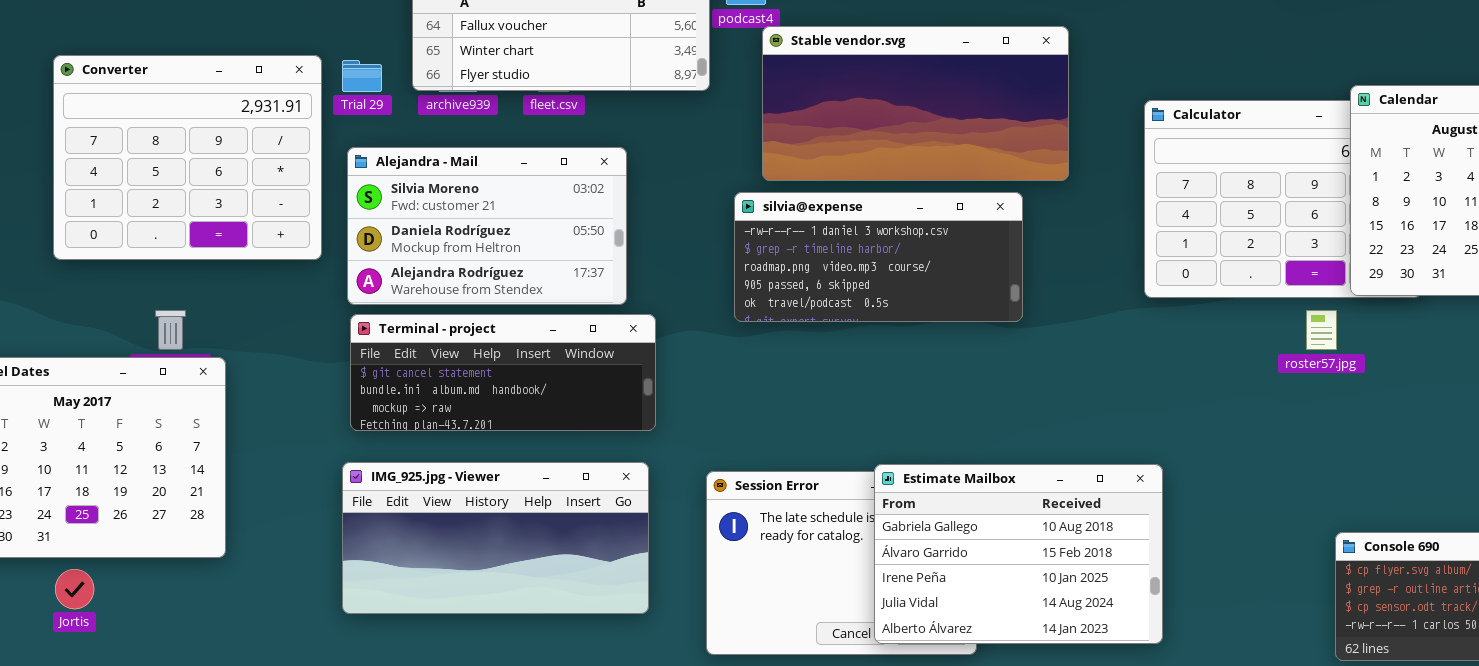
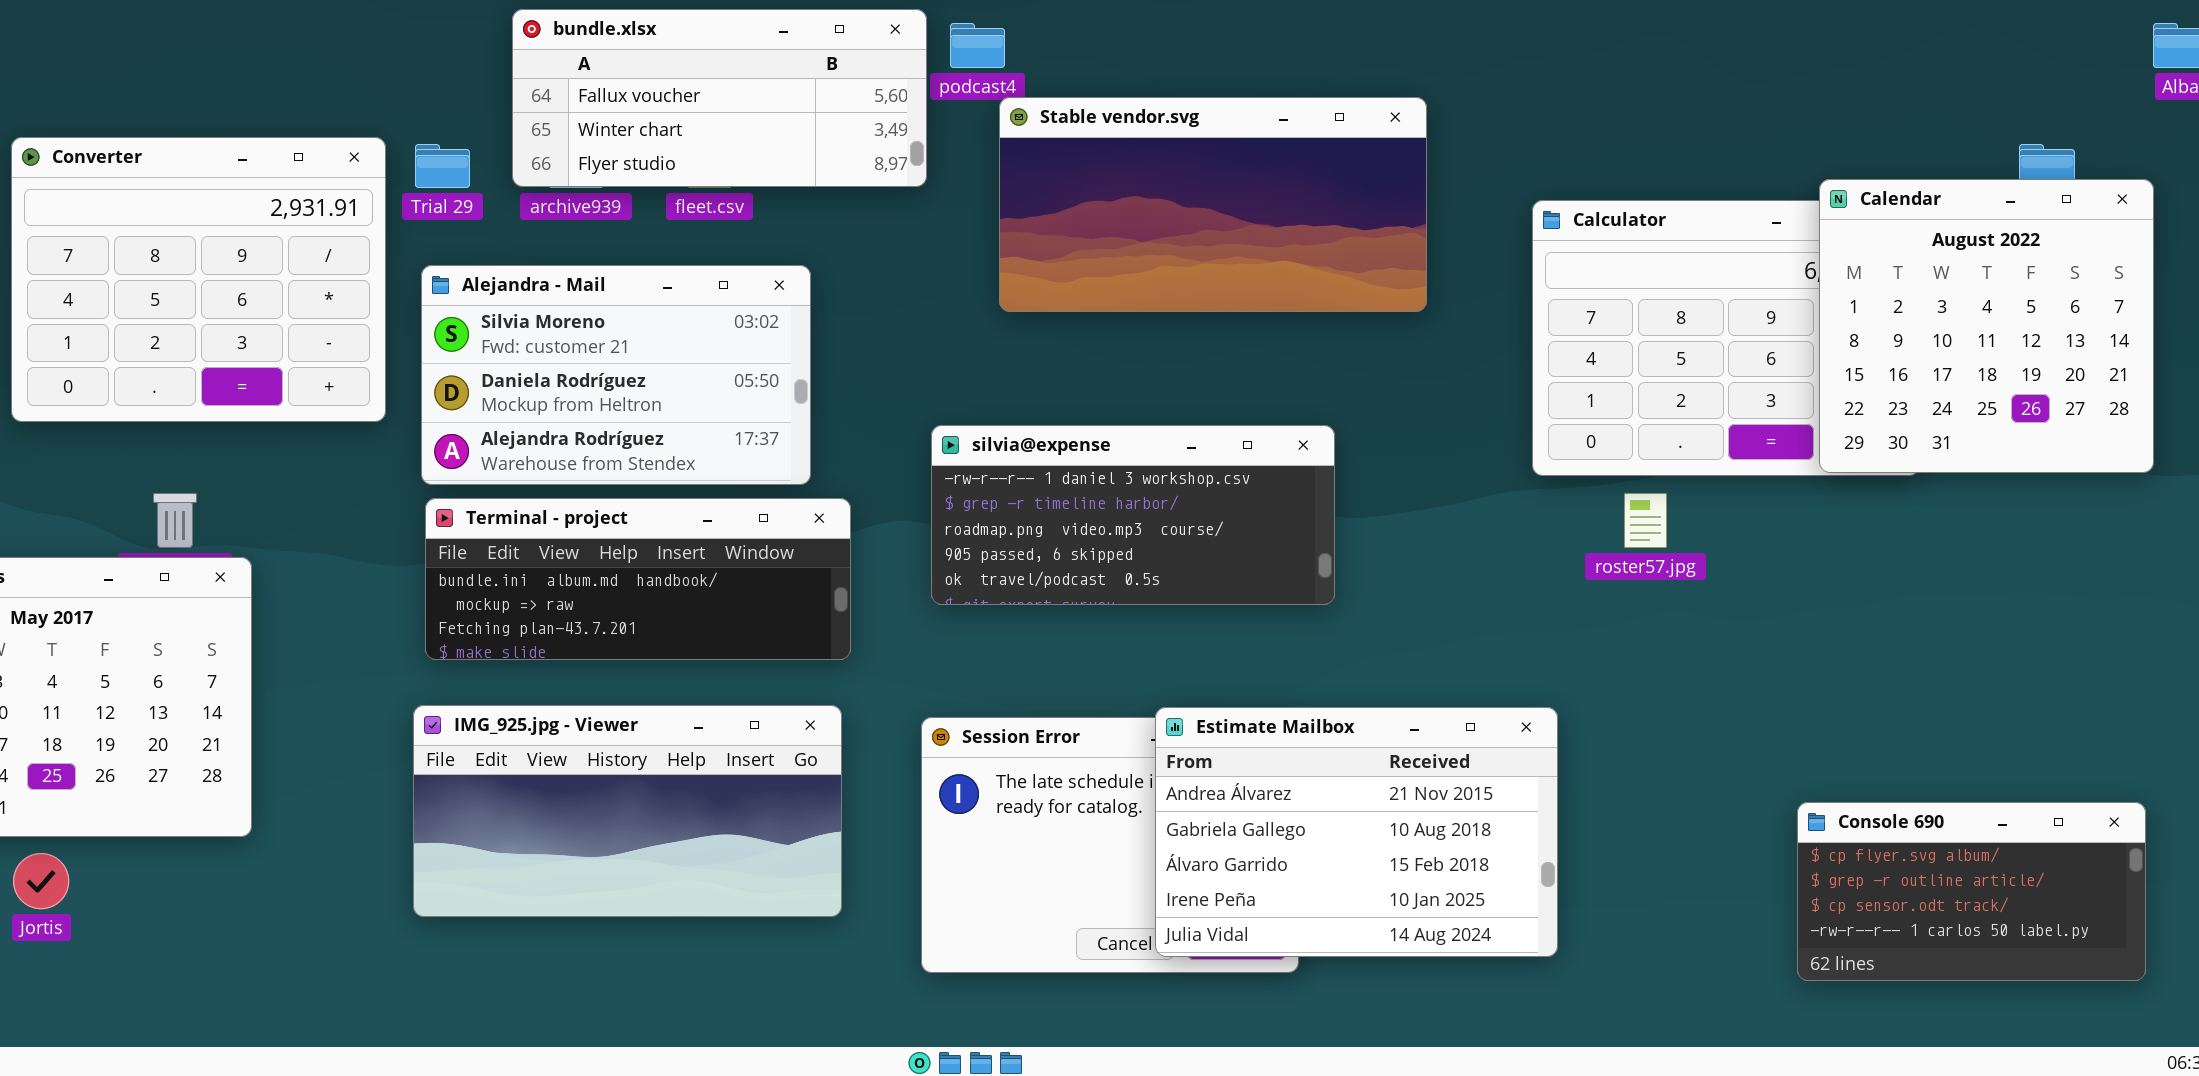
silvia@expense: [734,192,1023,322] -> [931,425,1335,605], moved
roster57.jpg: [1306,310,1337,350] -> [1624,493,1667,548], moved
Terminal - project: [350,314,656,431] -> [425,498,851,660], scrolled down 1 row
Estimate Mailbox: [874,464,1163,644] -> [1155,707,1558,957], scrolled up 1 row

